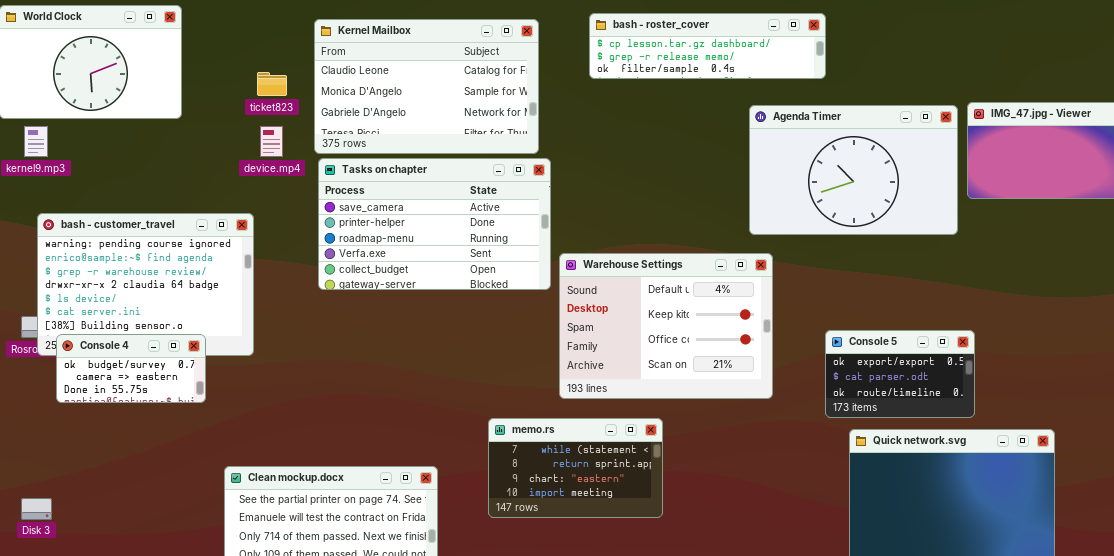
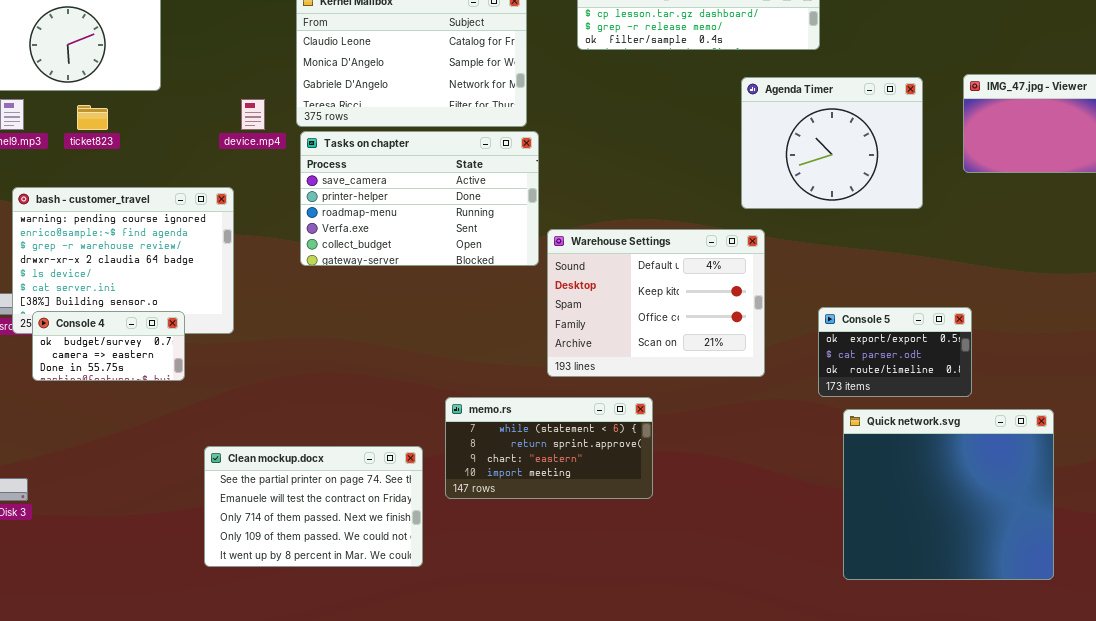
ticket823: [257,72,287,96] -> [77,105,108,130], moved
Agenda Timer: [749,105,958,235] -> [741,77,923,209], resized
memo.rs: [488,418,663,518] -> [445,397,653,499], resized

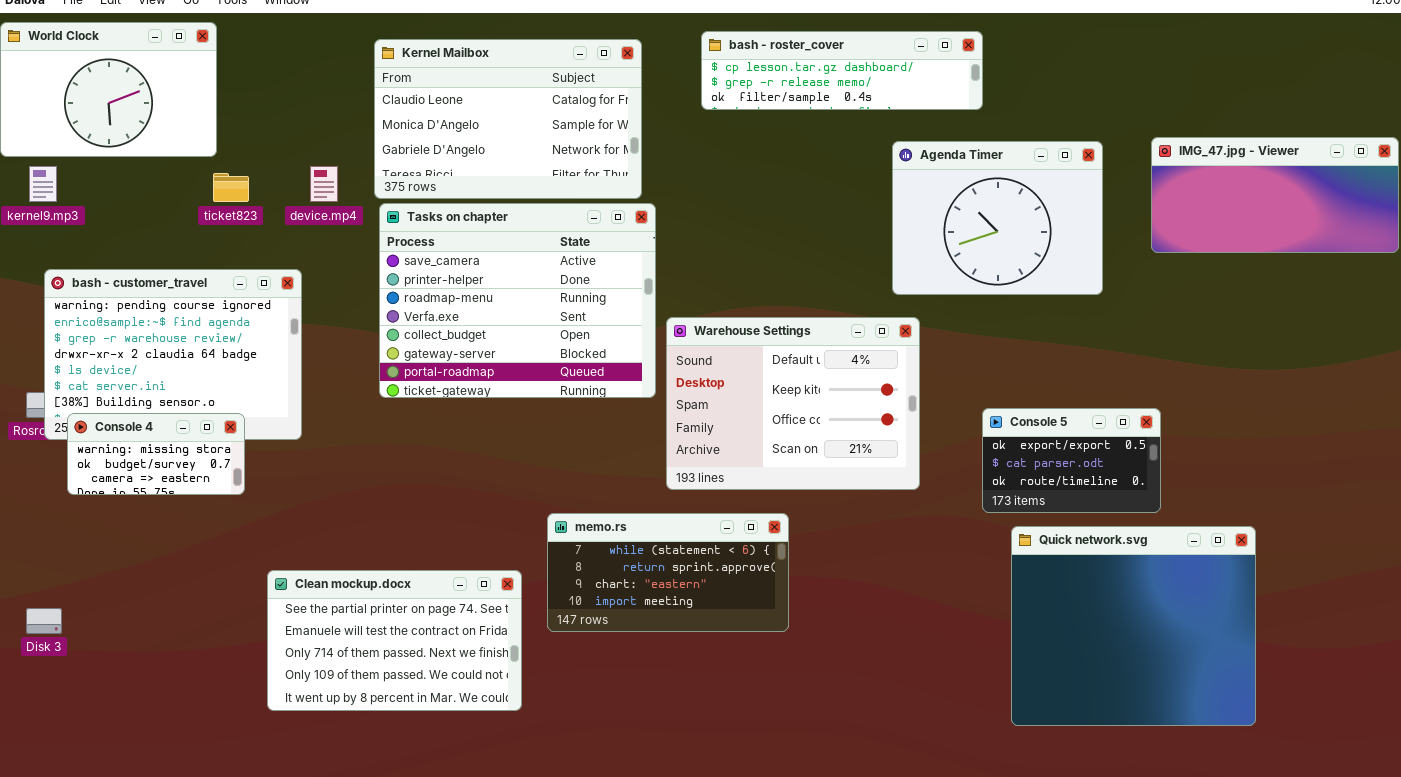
ticket823: [77,105,108,130] -> [213,173,249,202], moved
Tasks on chapter: [300,131,539,266] -> [379,203,656,398], resized
Console 4: [32,311,185,381] -> [67,413,245,495], scrolled up 1 row

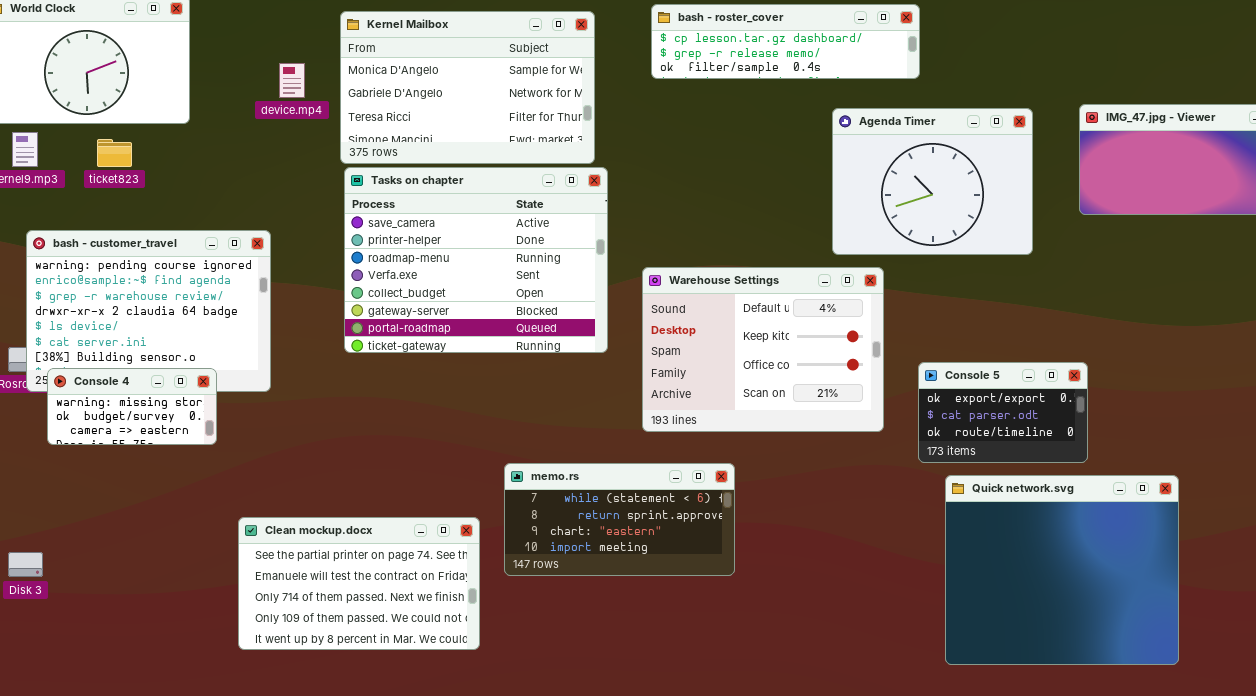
Kernel Mailbox: [374,39,642,199] -> [340,11,595,164], scrolled down 1 row
device.mp4: [310,166,338,202] -> [279,63,305,98], moved
ticket823: [213,173,249,202] -> [97,139,132,167], moved
Warehouse Settings: [666,317,920,490] -> [642,267,884,432], moved

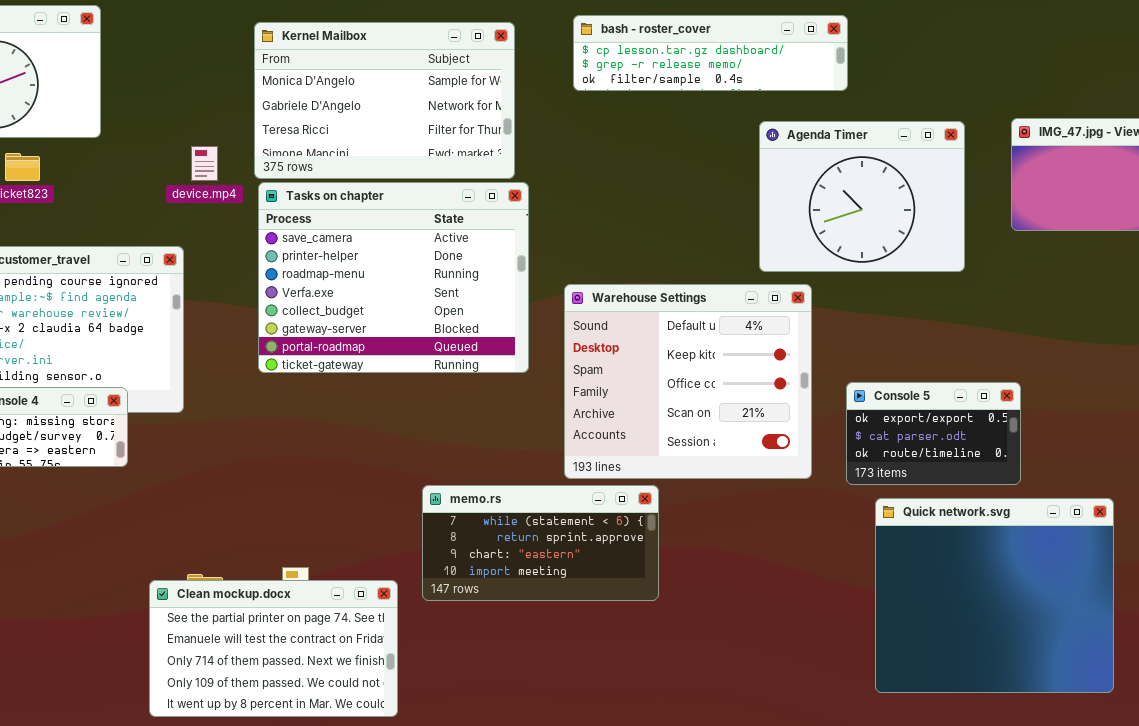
device.mp4: [279,63,305,98] -> [191,146,218,181], moved
Warehouse Settings: [642,267,884,432] -> [564,284,812,479], resized
Clean mockup.docx: [238,517,480,650] -> [149,580,398,717], moved

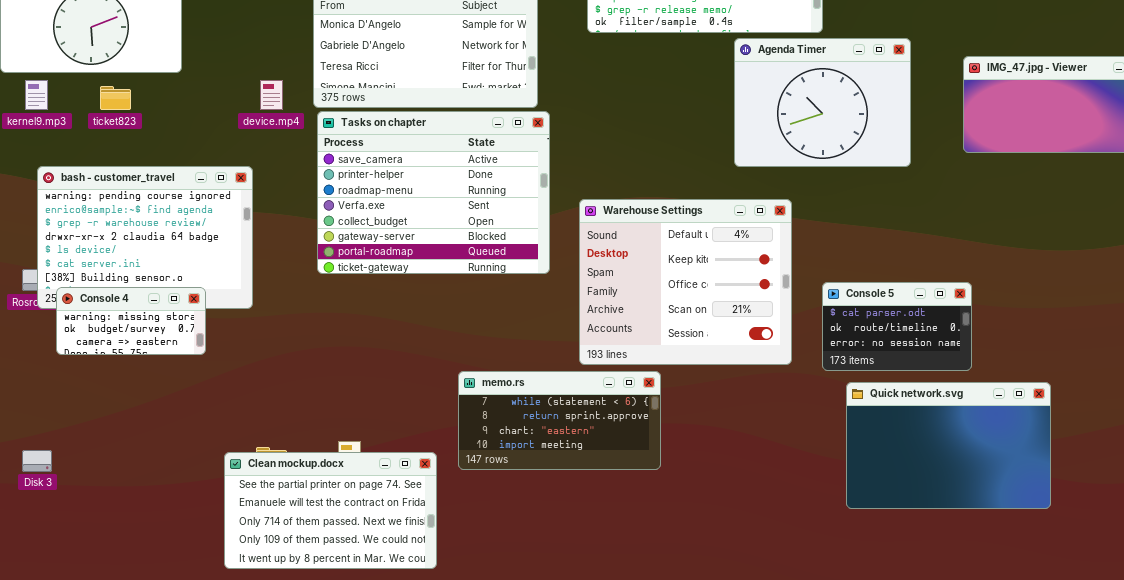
Agenda Timer: [759,121,965,272] -> [734,38,911,167], moved
Console 5: [846,382,1021,485] -> [822,282,972,371], scrolled down 1 row
Quick network.svg: [875,498,1114,693] -> [846,382,1051,509], resized

